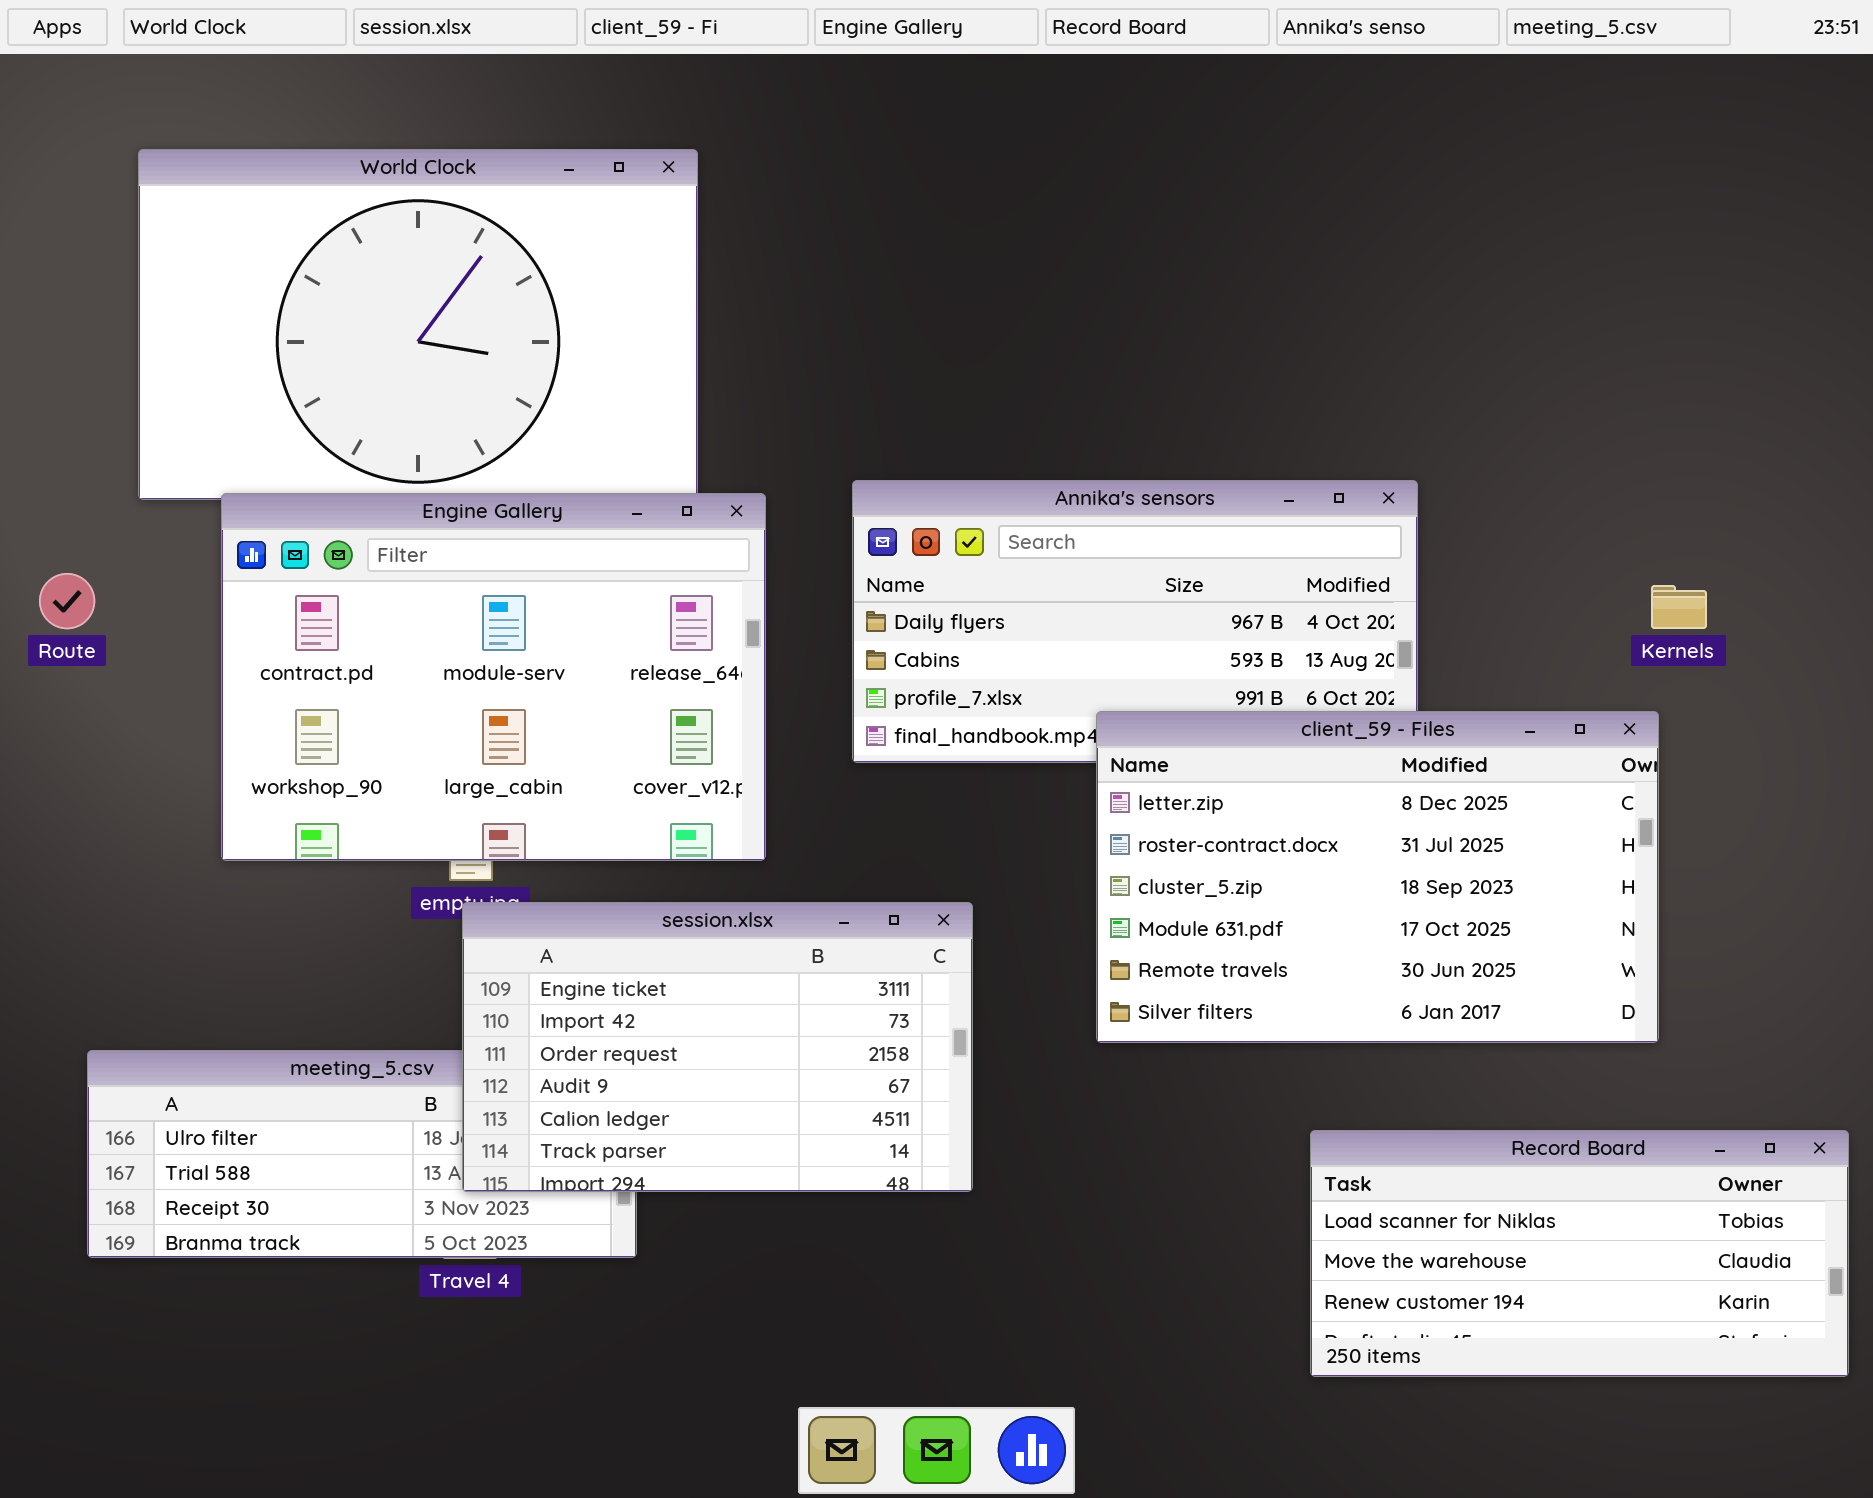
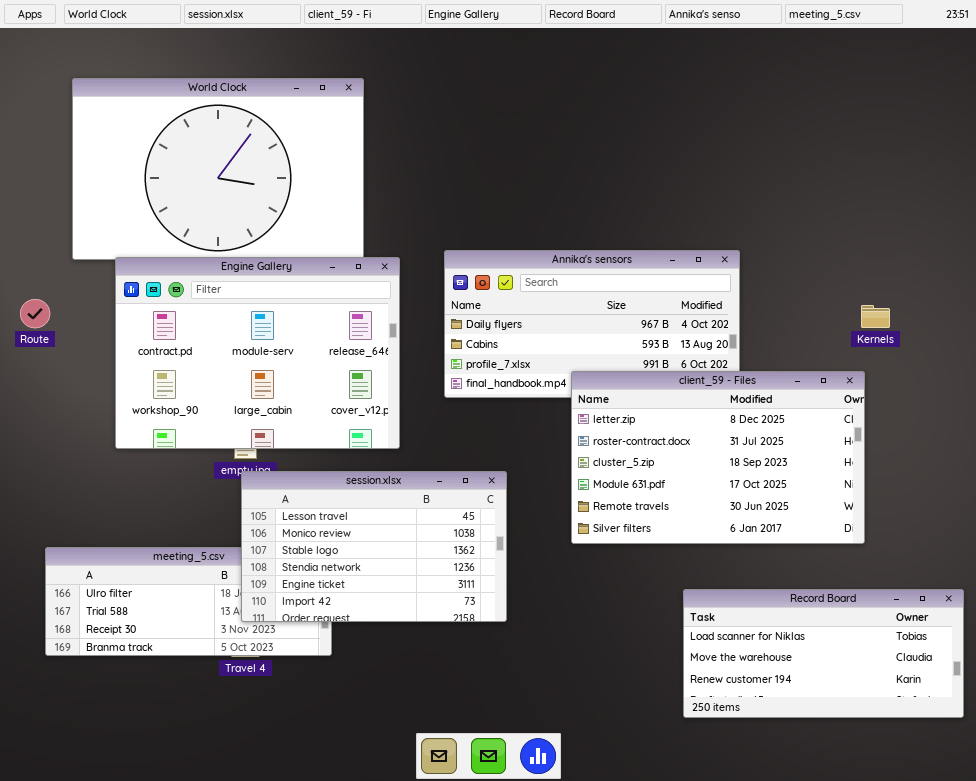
session.xlsx: [462,902,973,1192] -> [241,471,507,622], scrolled up 4 rows

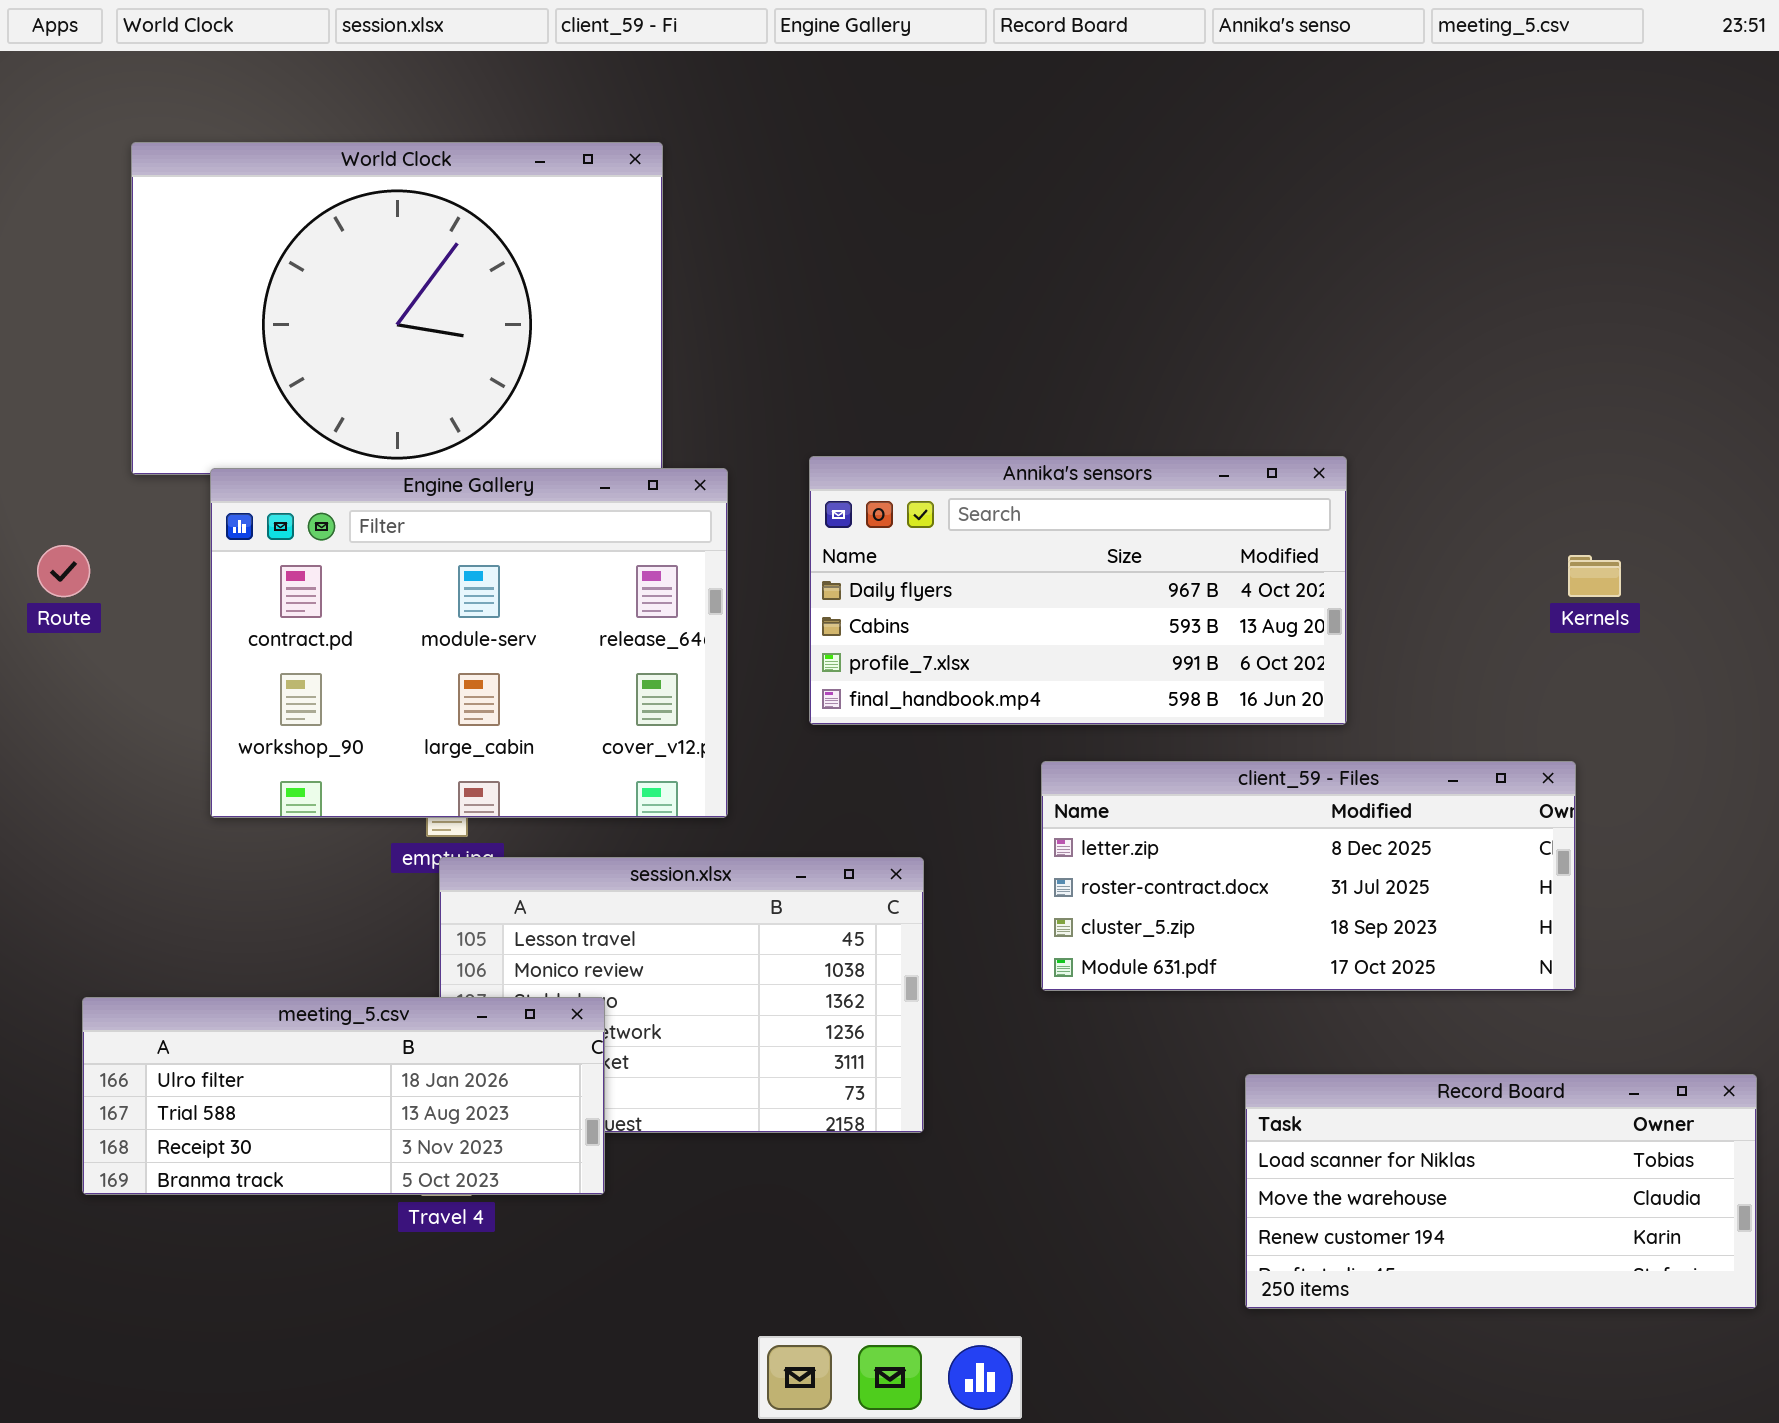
client_59 - Files: [571,371,865,544] -> [1041,761,1576,991], resized
meeting_5.csv: [45,547,332,656] -> [82,997,605,1195], raised

